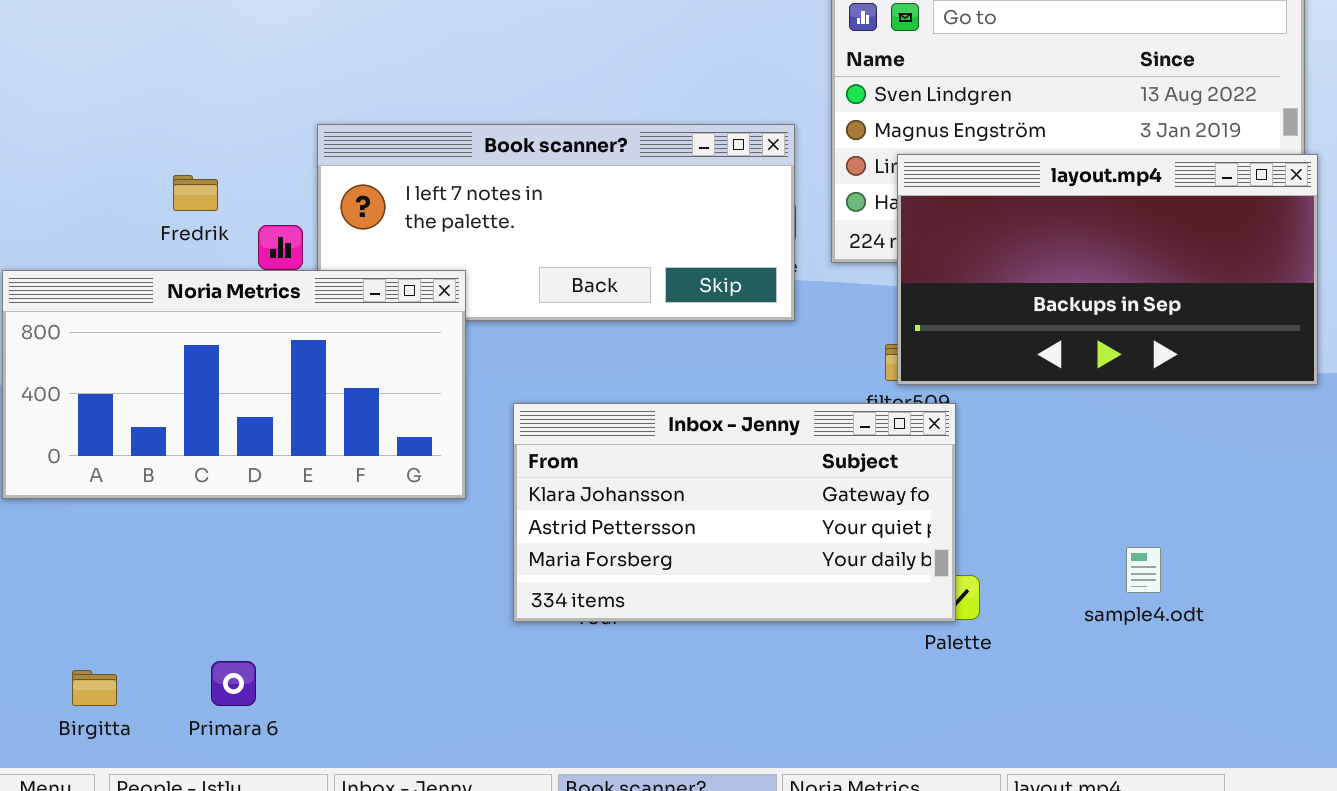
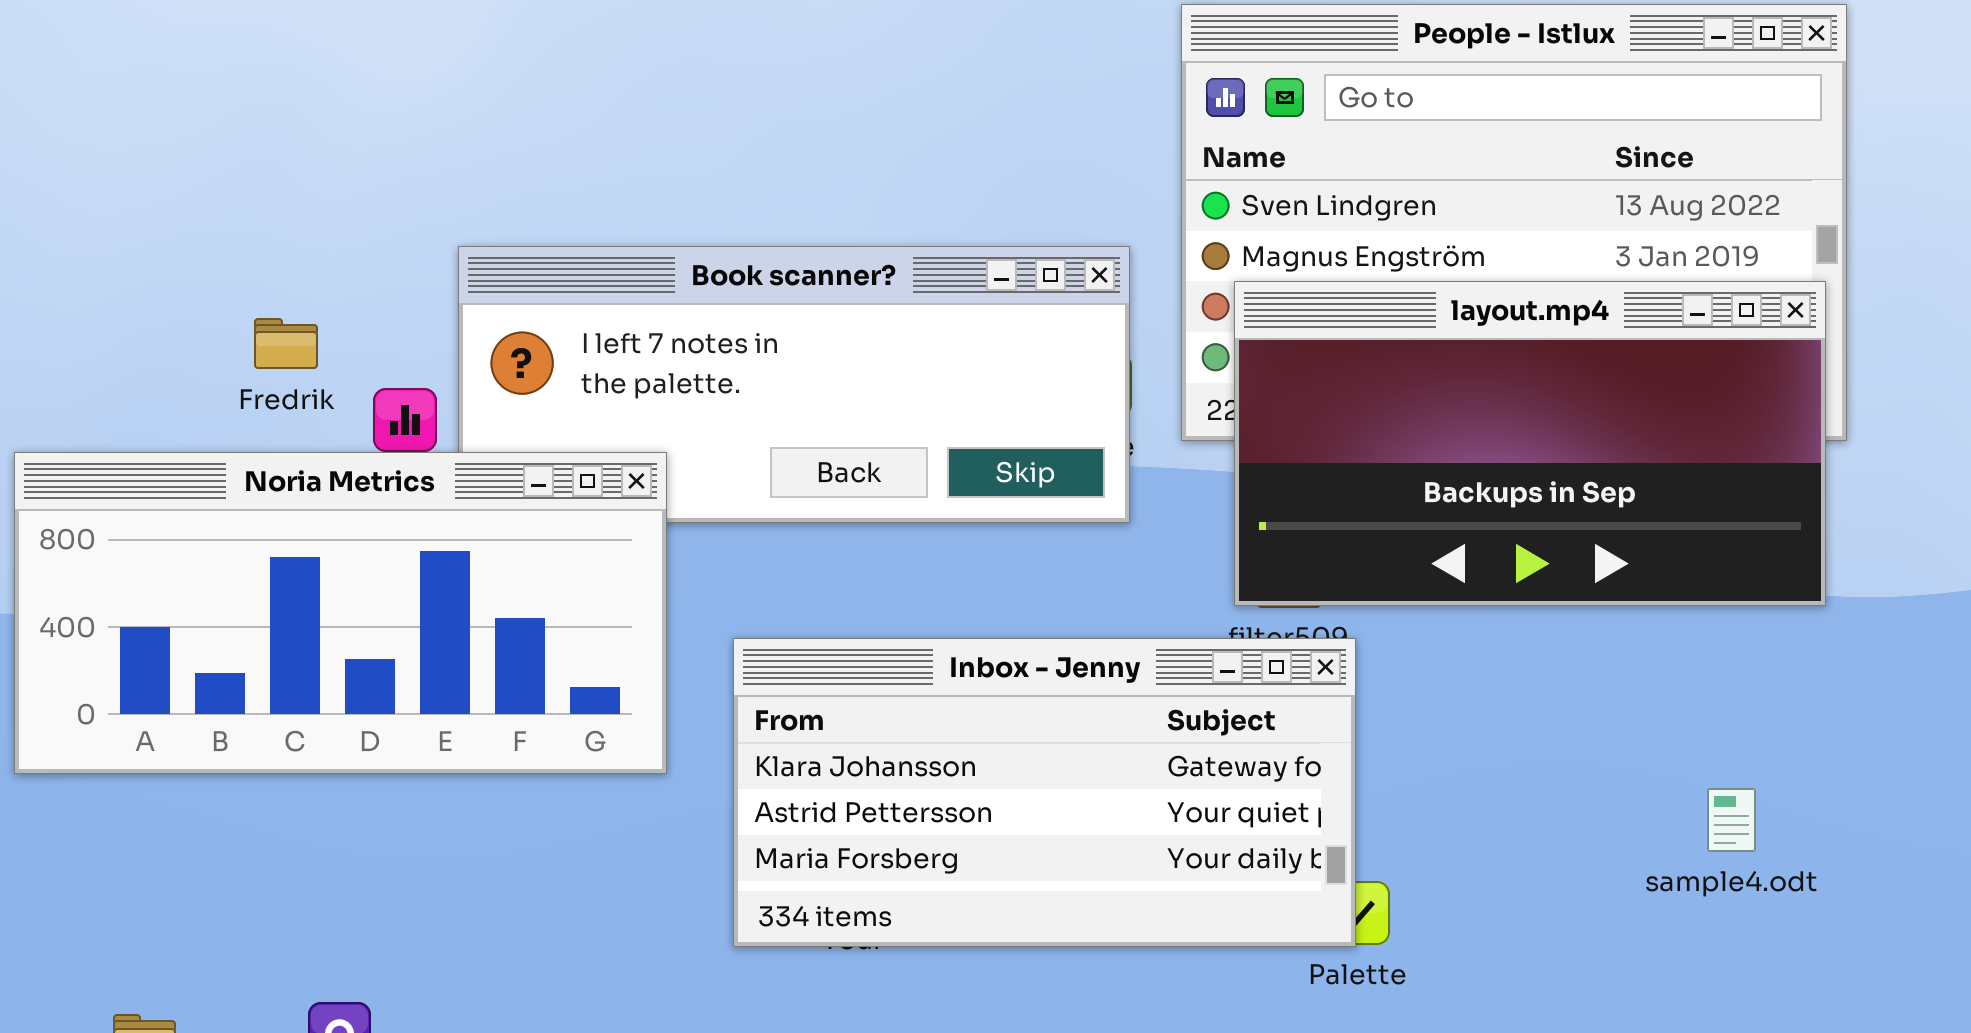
layout.mp4: [897,154,1318,385] -> [1234,281,1826,606], moved
sample4.odt: [1126,547,1161,593] -> [1707,788,1756,852], moved

